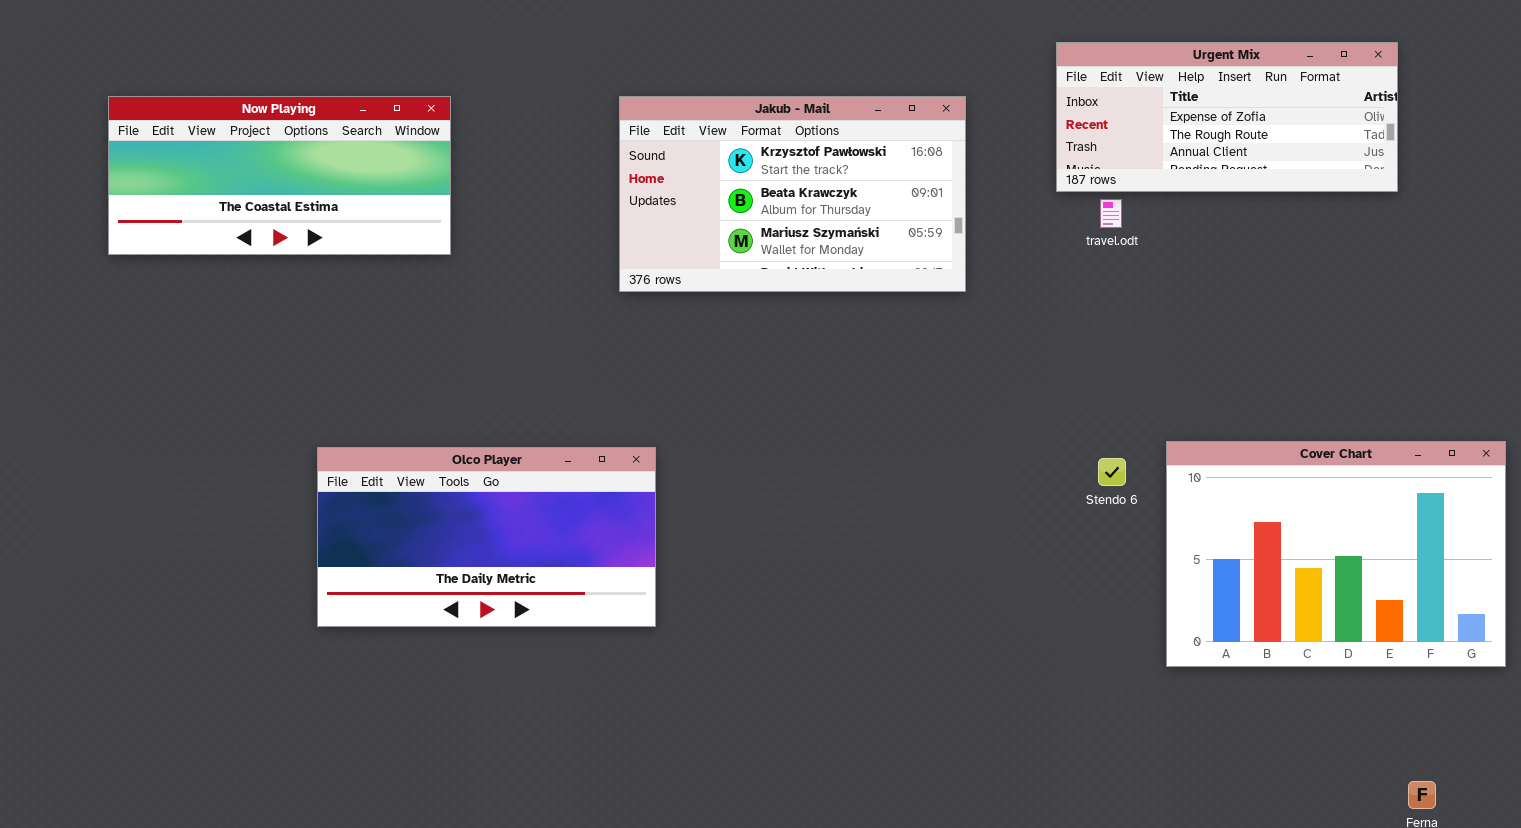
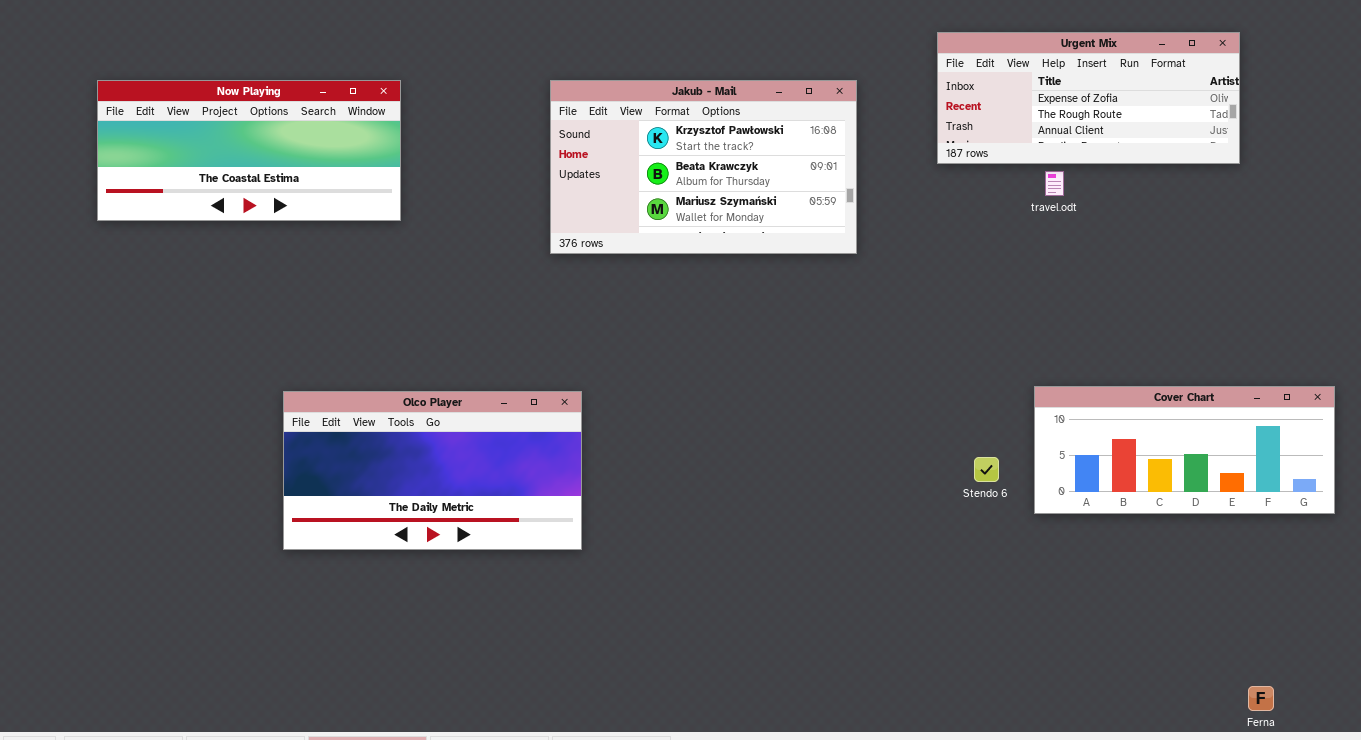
travel.odt: [1100,199,1122,228] -> [1045,171,1064,196], moved
Cover Chart: [1166,441,1506,667] -> [1034,386,1335,514], resized
Stendo 6: [1098,458,1126,486] -> [974,457,999,482], moved

